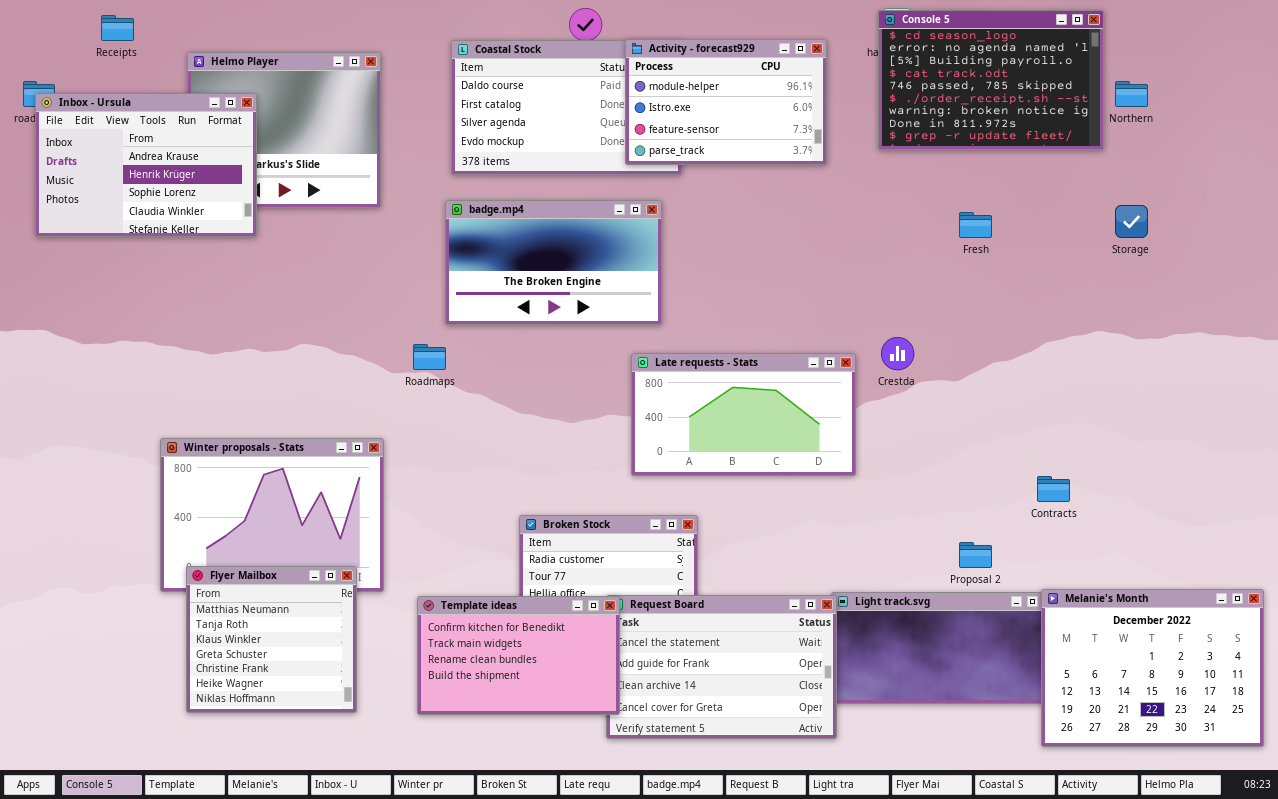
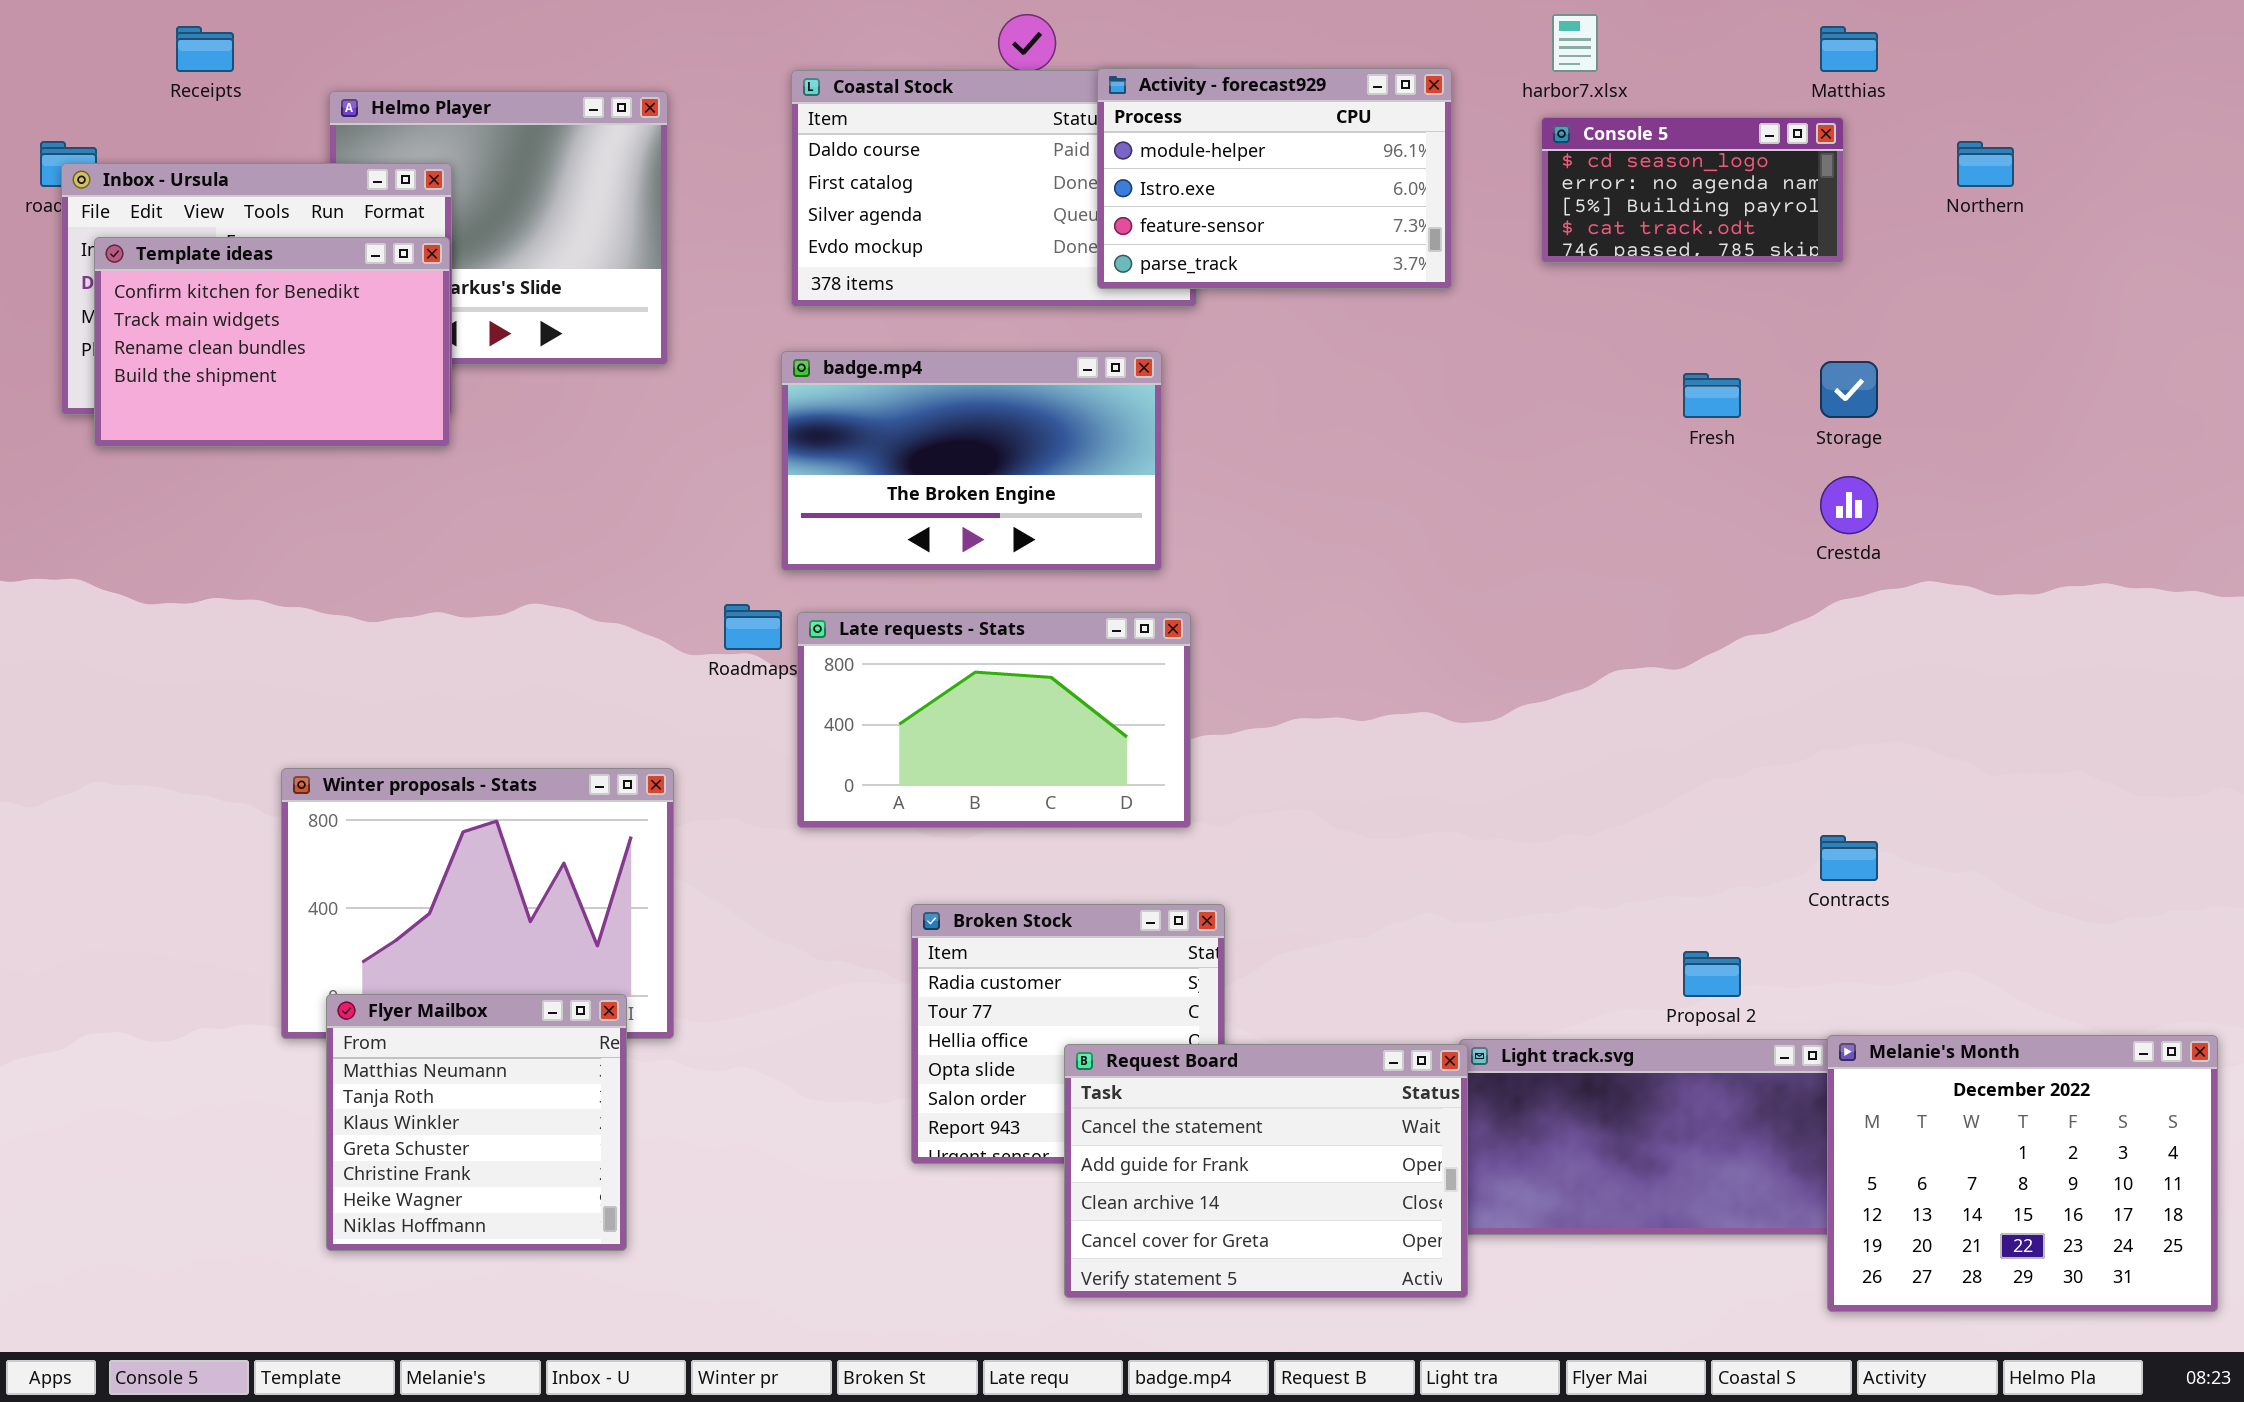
Console 5: [878,10,1104,150] -> [1541,117,1844,263], resized
Storage: [1115,205,1148,238] -> [1820,361,1878,418], moved
Crestda: [881,337,914,370] -> [1820,476,1878,534], moved
Late requests - Stats: [631,353,856,476] -> [797,612,1191,828], moved
Template ideas: [417,596,620,715] -> [94,237,450,447], moved

